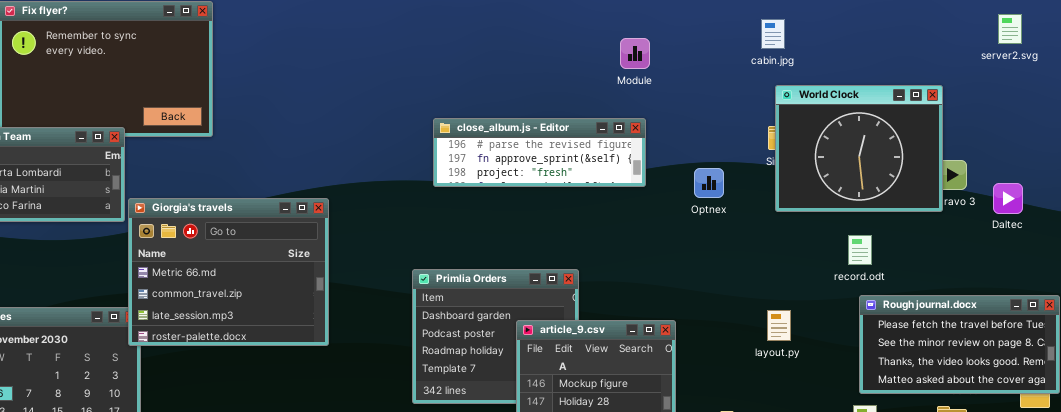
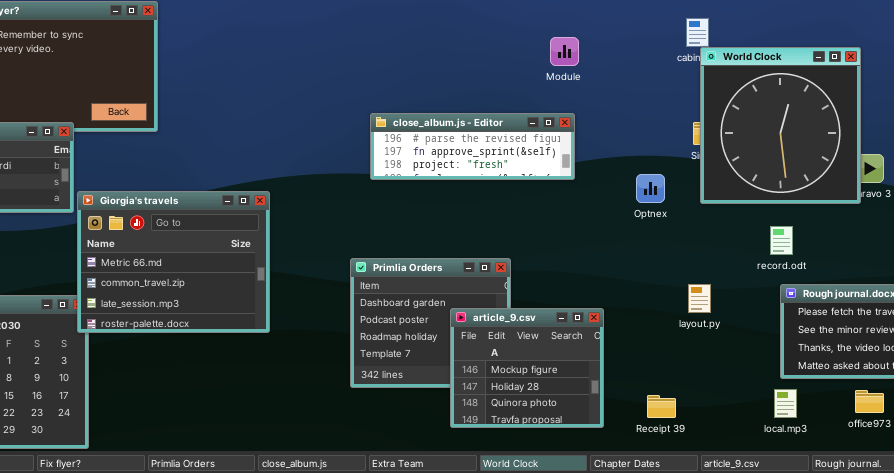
World Clock: [775,85,943,212] -> [700,47,861,204], resized
Optnex: [694,168,724,198] -> [636,174,665,203], moved
layout.py: [767,310,791,341] -> [688,284,711,313], moved

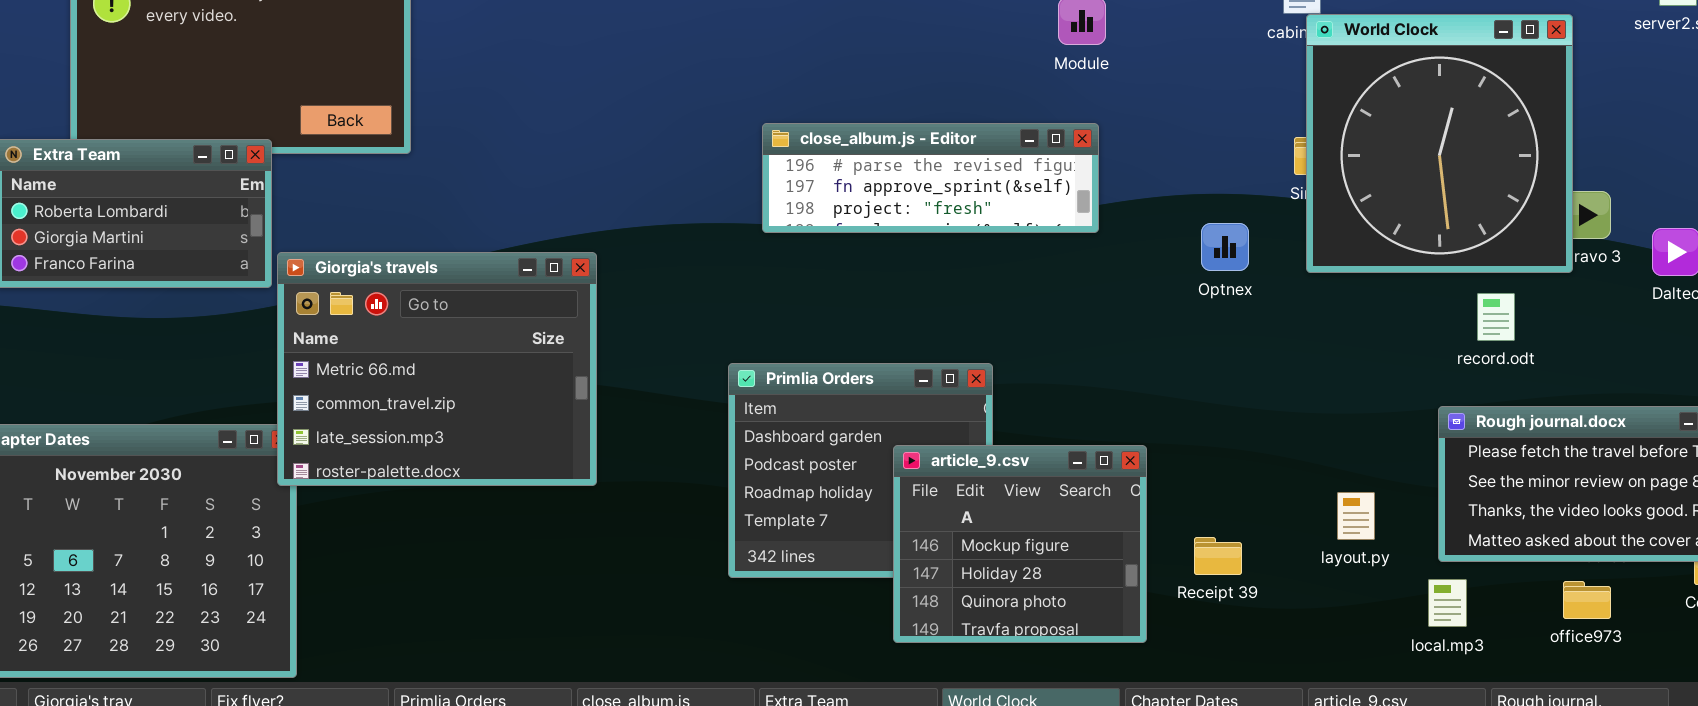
record.odt: [770,226,793,255] -> [1477,293,1515,341], moved
layout.py: [688,284,711,313] -> [1337,492,1375,540], moved
Receipt 39: [647,395,676,418] -> [1194,537,1242,575], moved

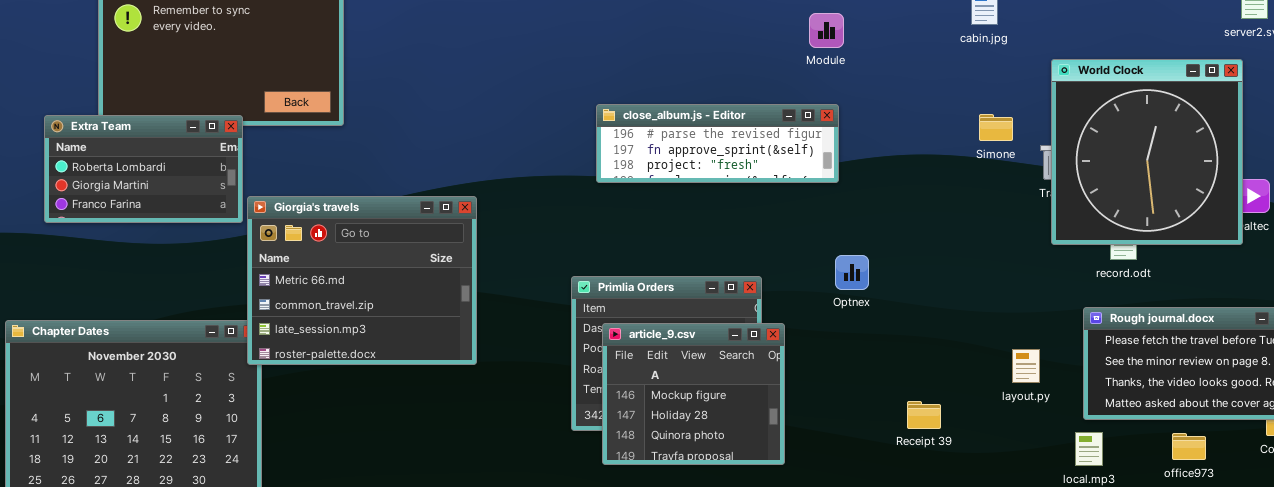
World Clock: [1306,14,1573,273] -> [1051,59,1243,245], moved
Optnex: [1201,223,1249,271] -> [835,255,869,290], moved
article_9.csv: [893,445,1147,643] -> [602,323,785,465], moved
layout.py: [1337,492,1375,540] -> [1012,349,1040,383], moved

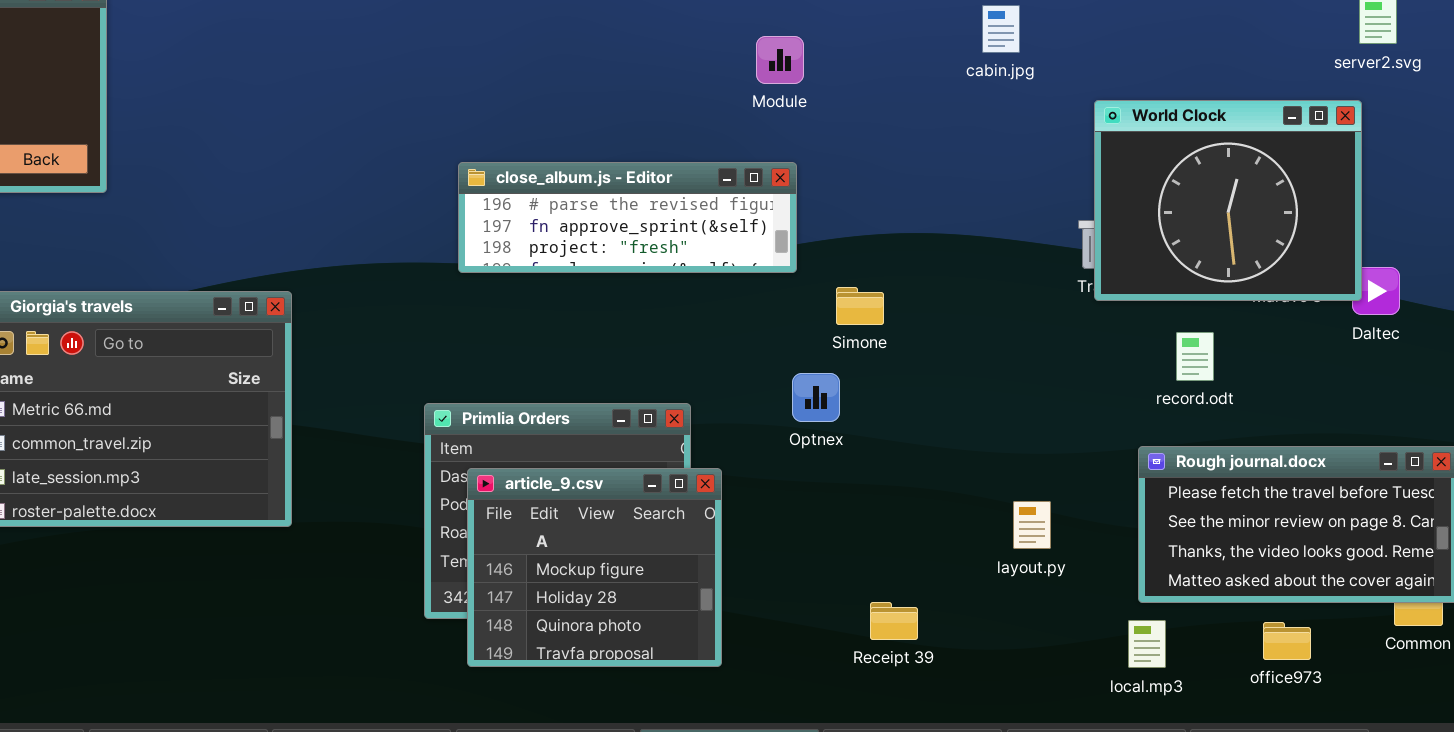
World Clock: [1051,59,1243,245] -> [1094,100,1362,301], resized
Simone: [979,114,1013,141] -> [836,287,884,325], moved
layout.py: [1012,349,1040,383] -> [1013,501,1051,549], moved
Receipt 39: [907,401,941,429] -> [870,602,918,640], moved

